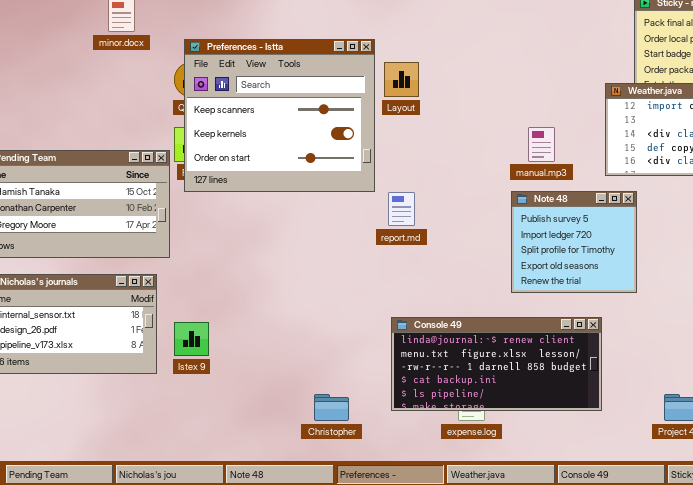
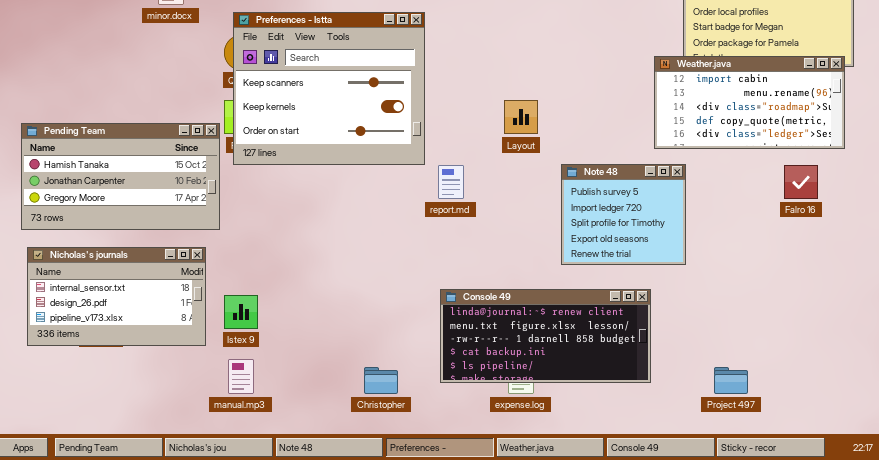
Layout: [384,62,419,97] -> [504,100,538,134], moved
manual.mp3: [528,127,555,162] -> [228,359,254,394], moved

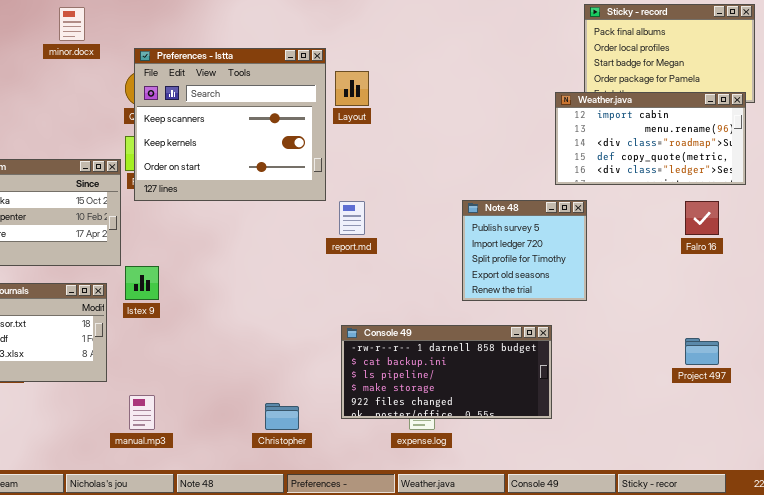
Layout: [504,100,538,134] -> [335,71,369,106], moved
Console 49: [440,289,651,383] -> [341,325,552,419], scrolled down 2 rows
Istex 9: [224,295,258,329] -> [125,266,159,300], moved
Project 497: [714,367,748,394] -> [685,338,719,365], moved

